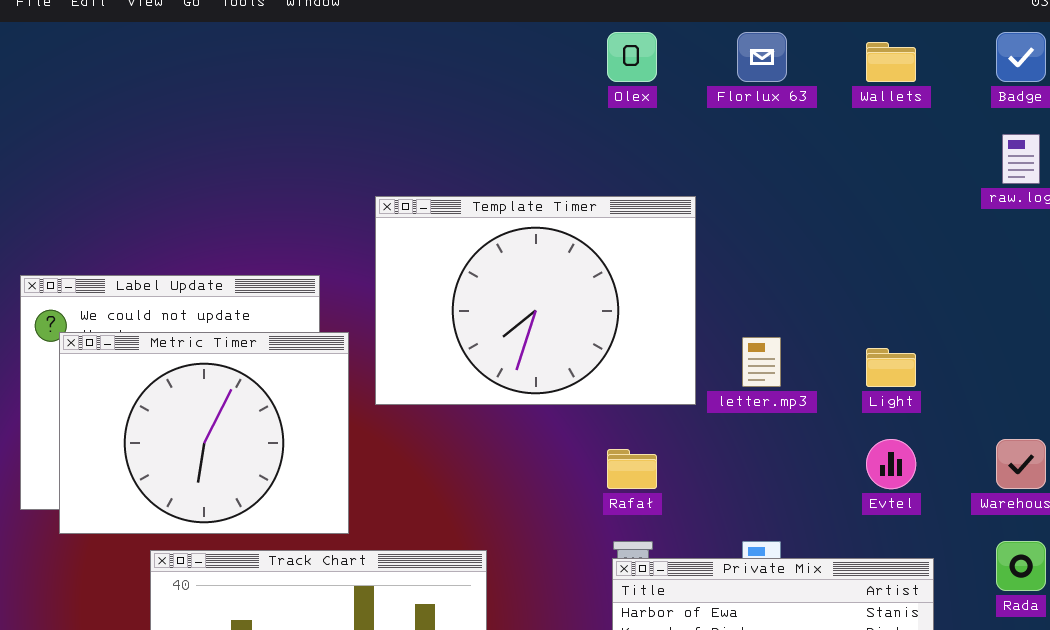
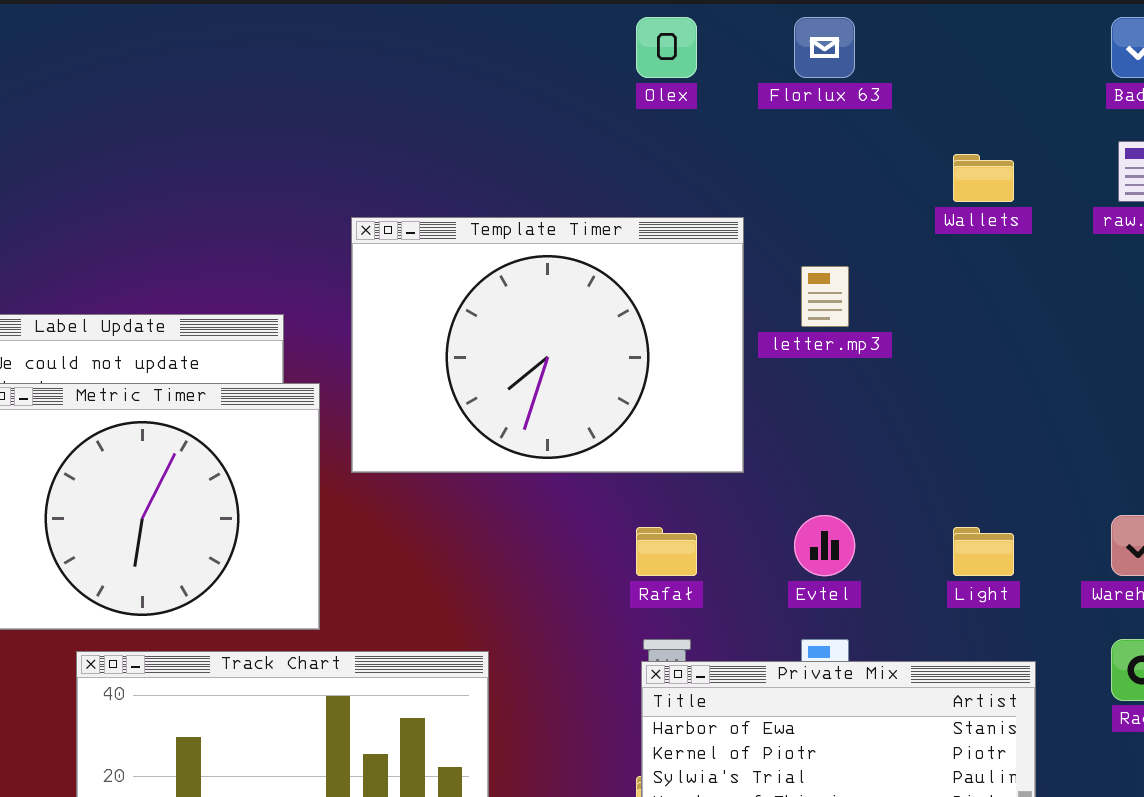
Wallets: [866,42,916,82] -> [953,154,1014,202], moved
letter.mp3: [742,337,781,387] -> [801,266,849,327], moved
Light: [866,348,916,387] -> [953,527,1014,576], moved
Evtel: [866,439,916,489] -> [794,515,855,576], moved

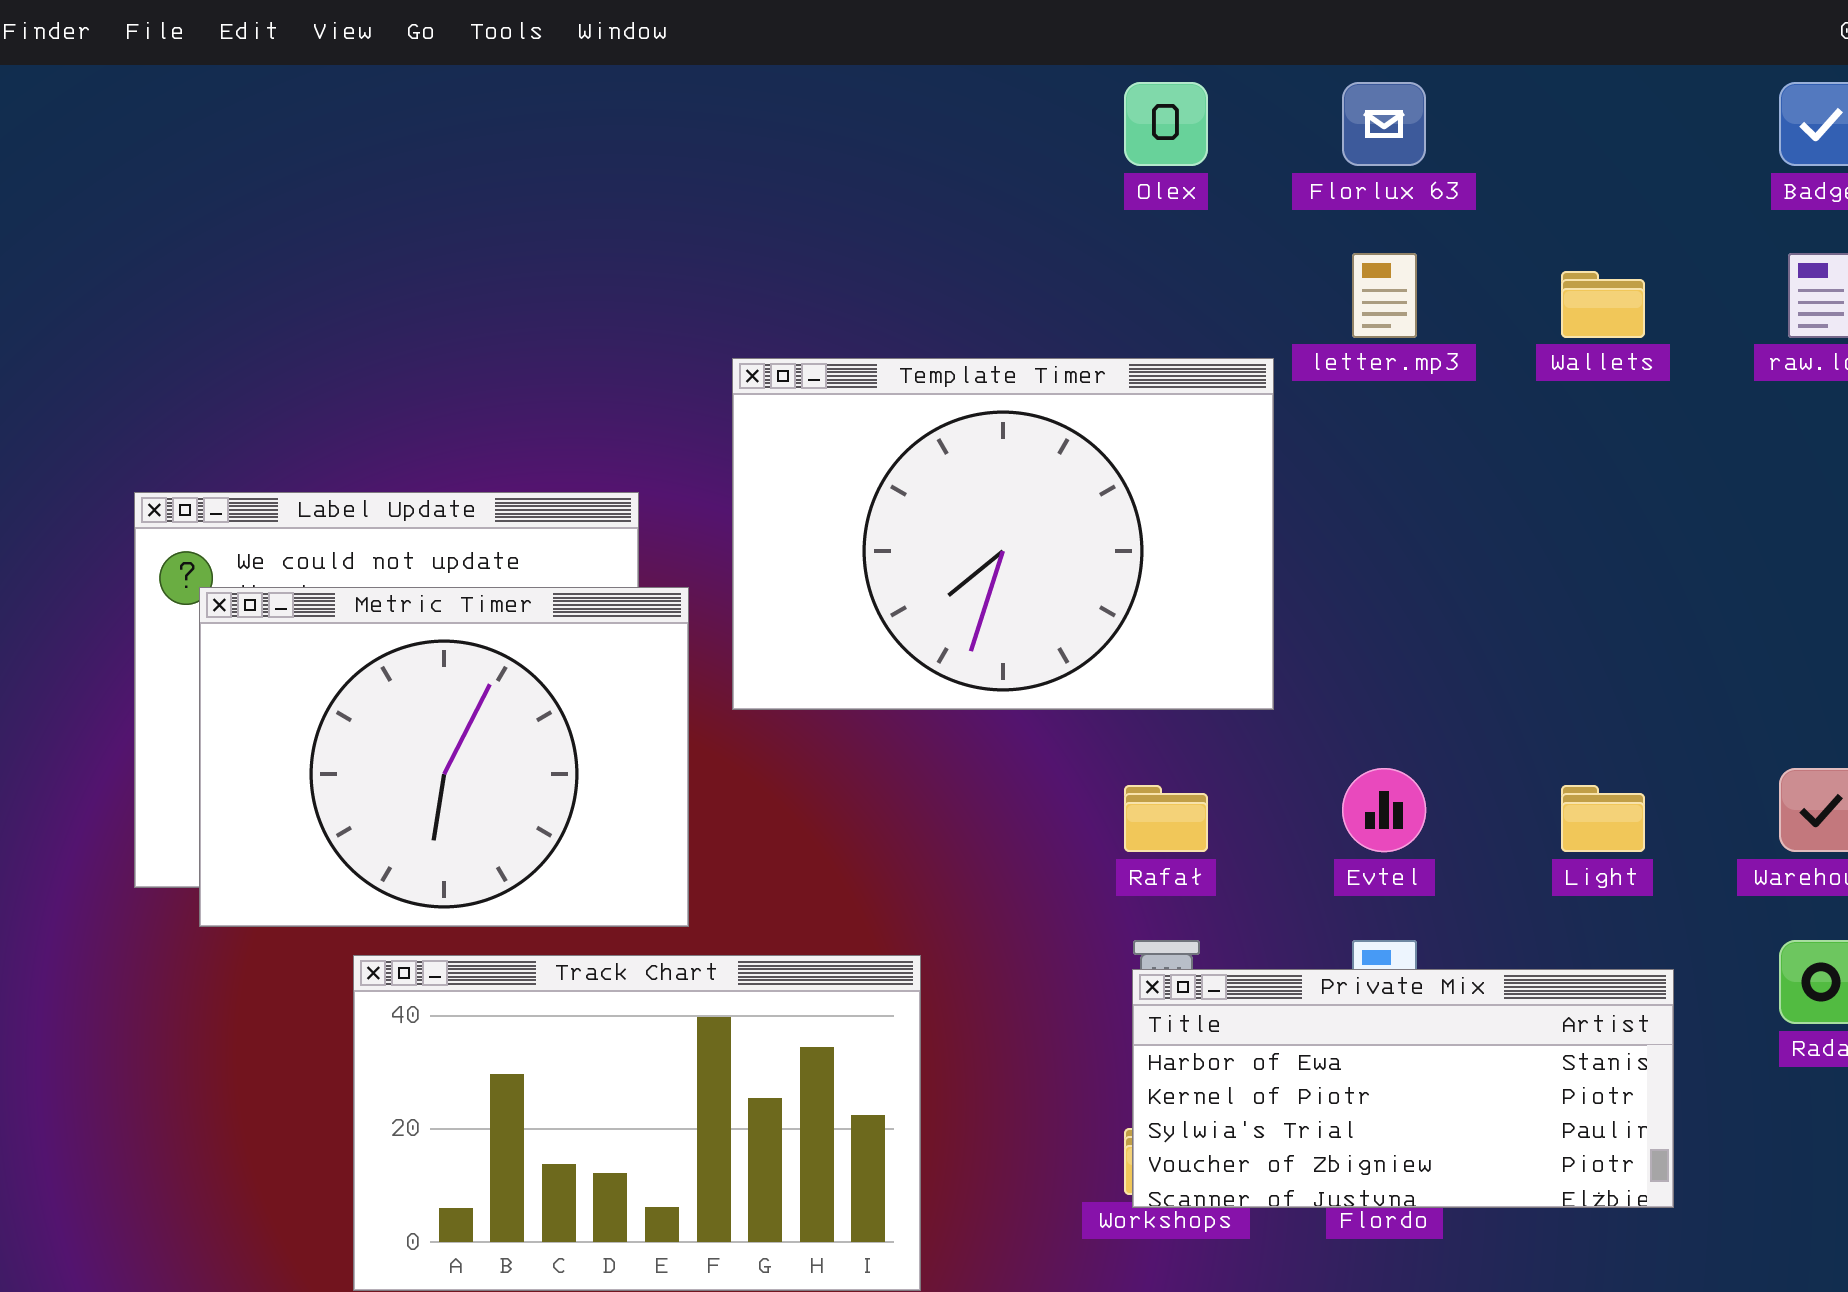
letter.mp3: [801,266,849,327] -> [1352,253,1417,338], moved

